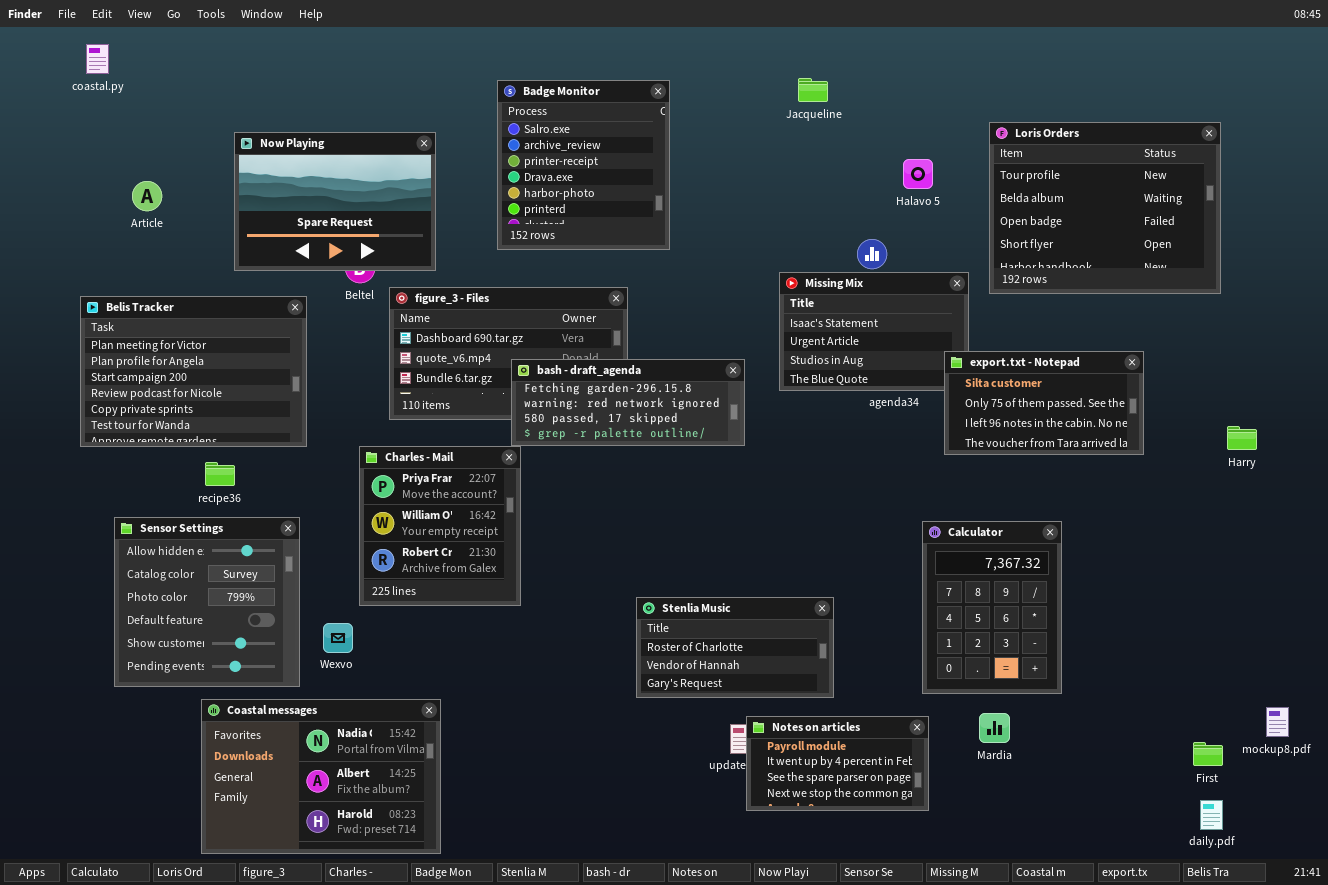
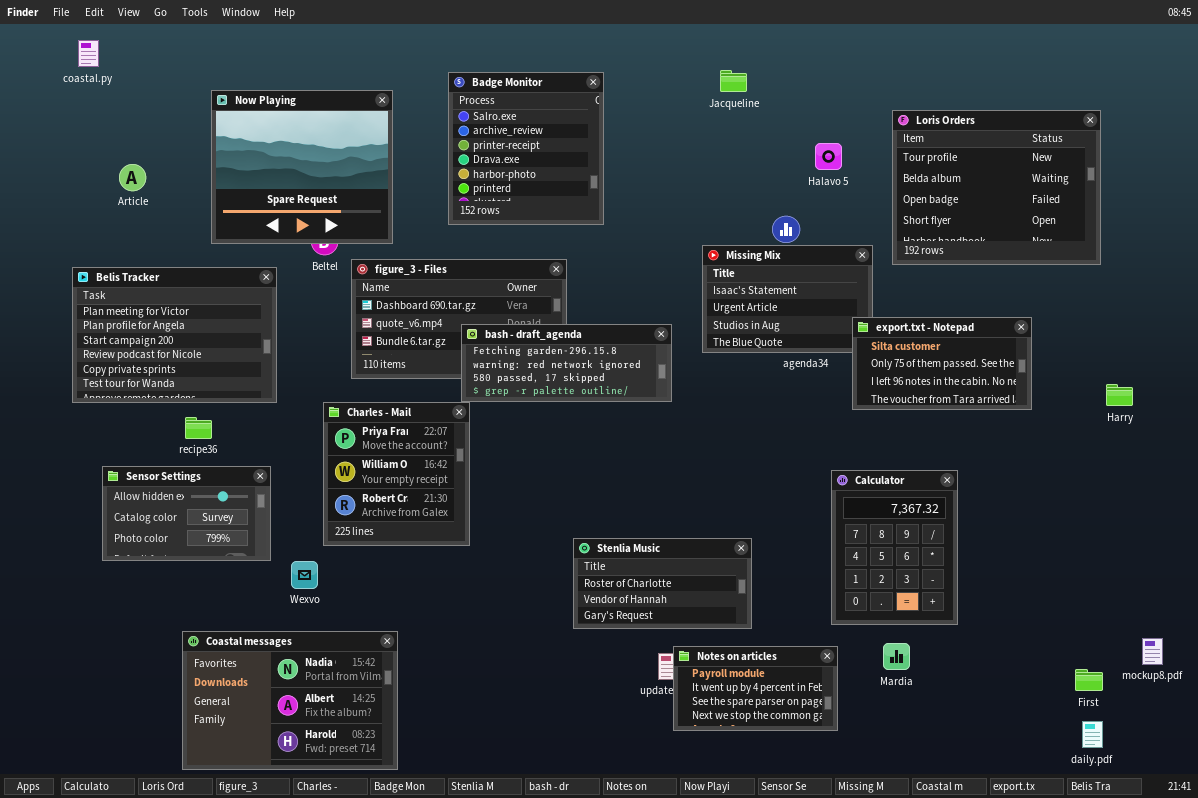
Now Playing: [234,132,436,271] -> [211,90,393,244], resized
Sensor Settings: [114,517,300,687] -> [102,466,271,561], resized

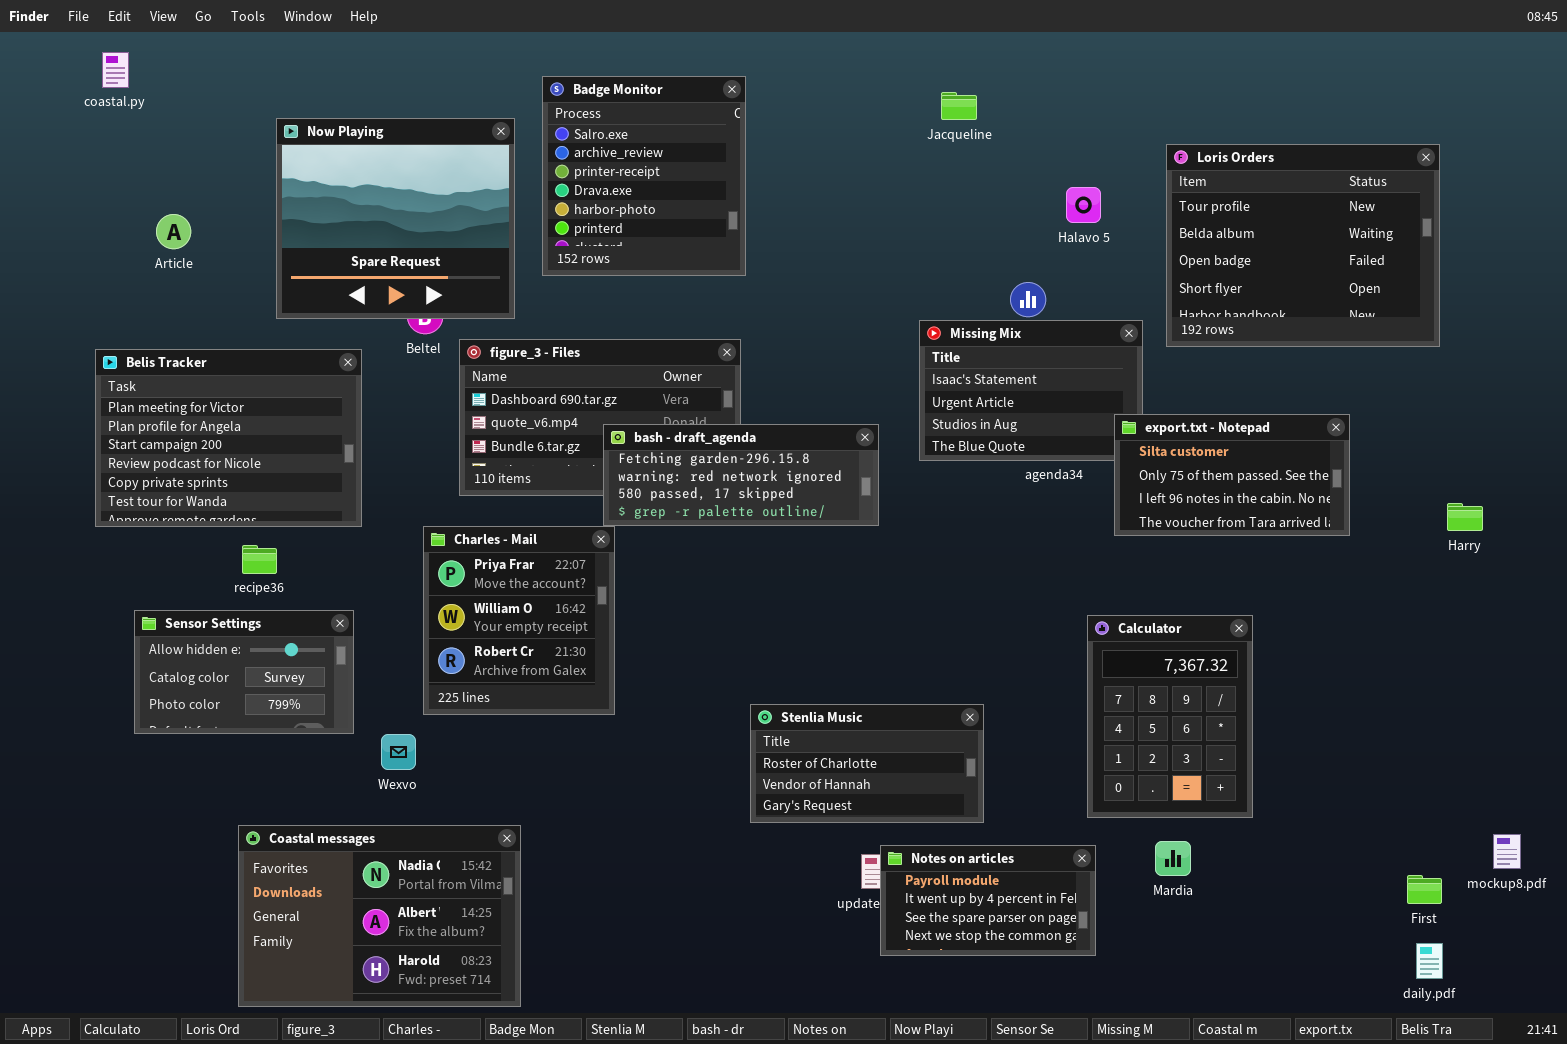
Badge Monitor: [448,72,604,225] -> [542,76,746,276], moved

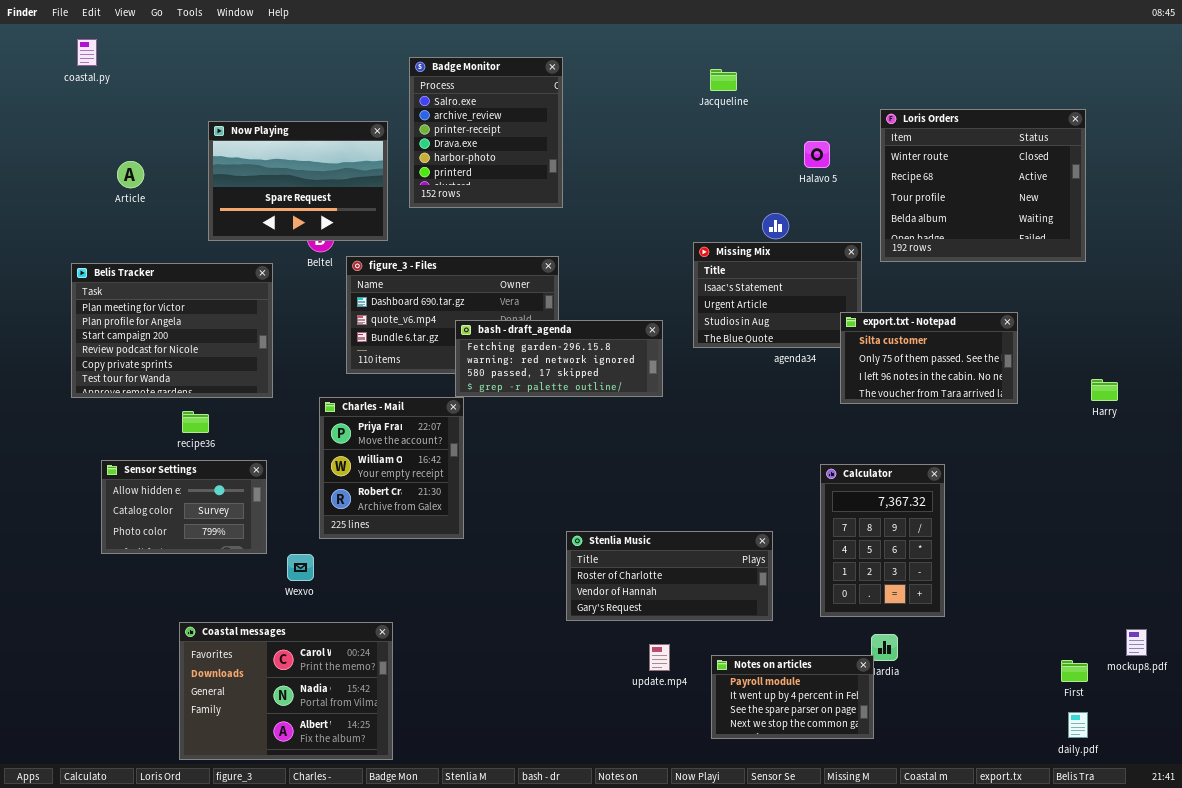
Now Playing: [276,118,515,319] -> [208,121,388,241], resized
Loris Orders: [1166,144,1440,347] -> [880,109,1086,262], scrolled up 2 rows
Stenlia Music: [750,704,984,823] -> [566,531,773,621], resized
Coastal messages: [238,825,521,1007] -> [179,622,393,760], scrolled up 1 row
Notes on articles: [880,845,1096,956] -> [711,655,874,739], moved

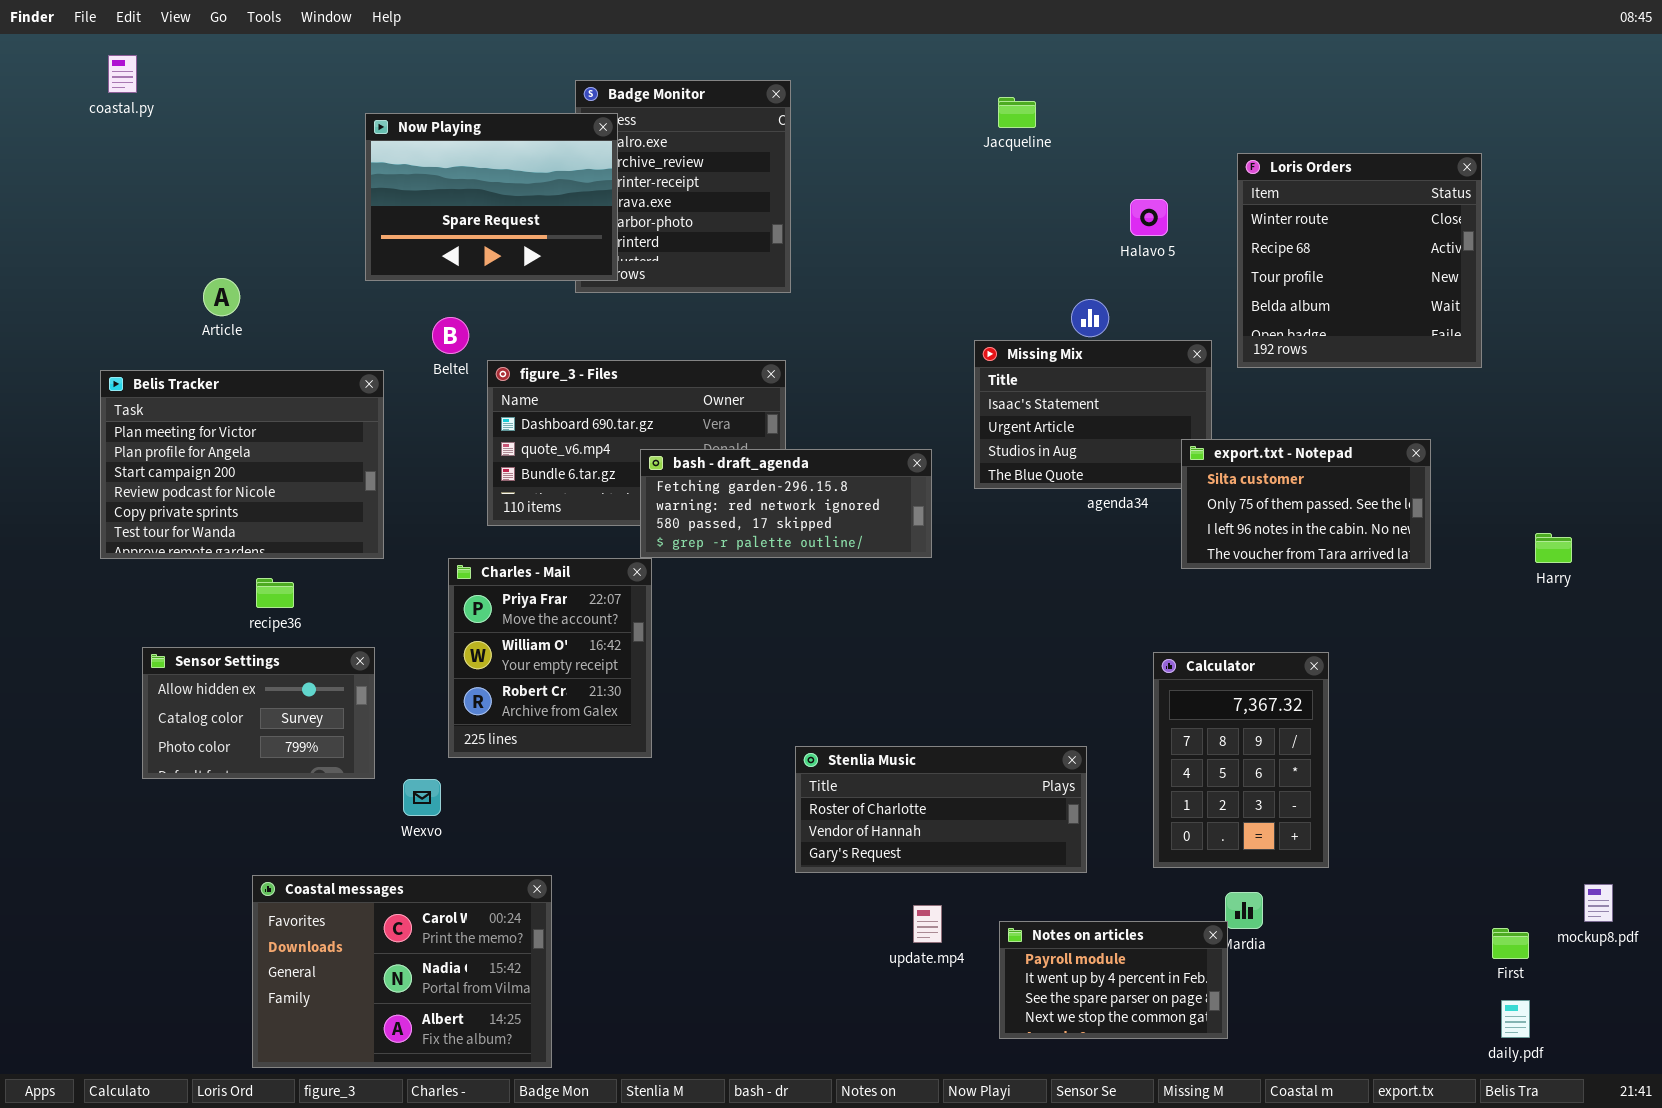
Loris Orders: [880,109,1086,262] -> [1237,153,1482,368], resized
Now Playing: [208,121,388,241] -> [365,113,618,281], moved
Article: [117,161,144,188] -> [203,278,240,316], moved

